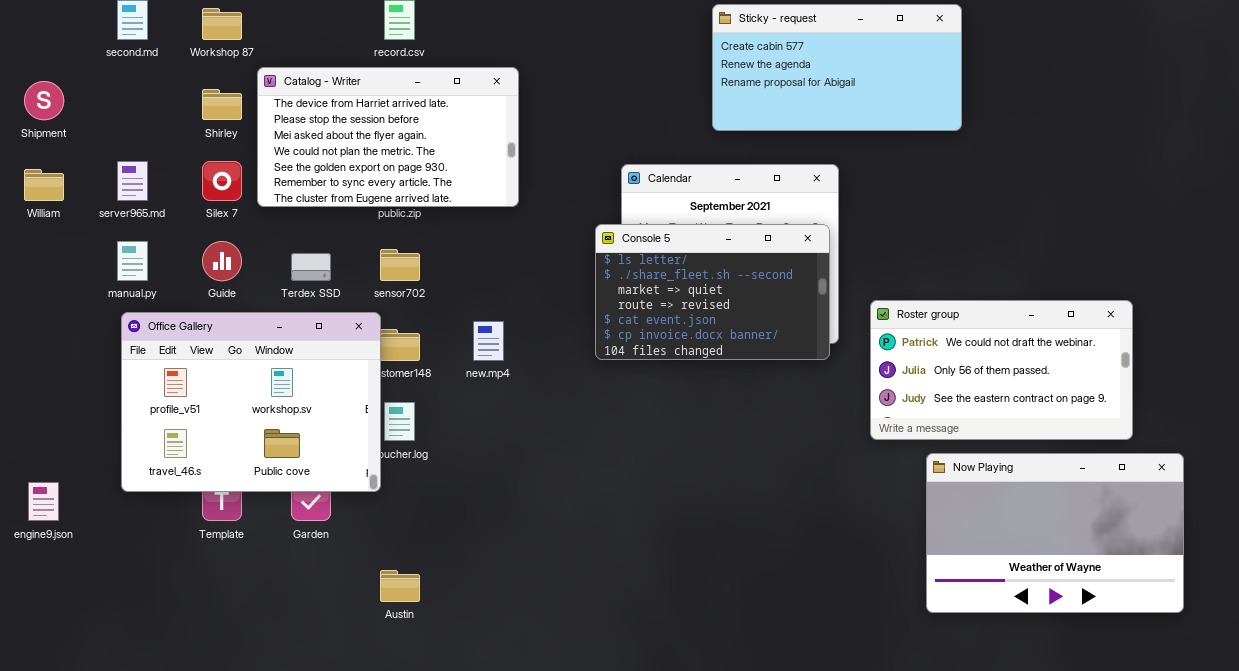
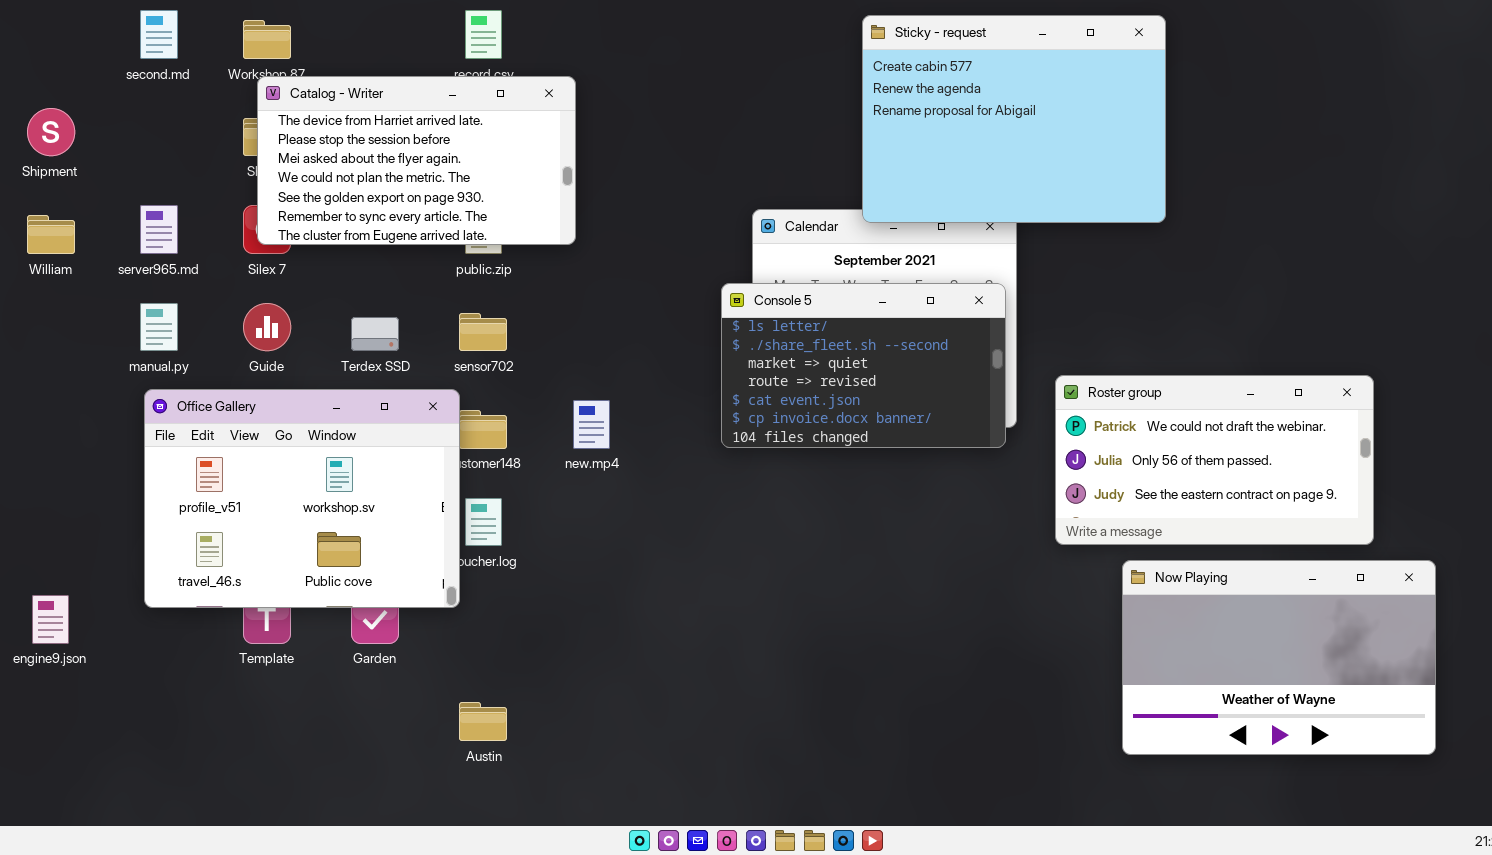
Sticky - request: [712,4,962,131] -> [862,15,1166,223], resized
Catalog - Writer: [257,67,519,207] -> [257,76,576,245], moved

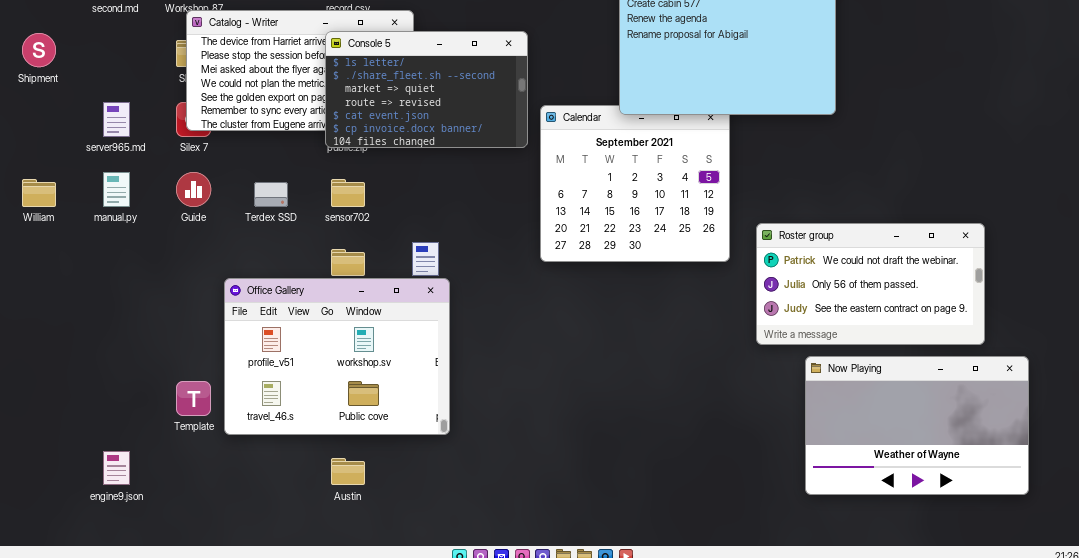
William: [27,215,75,254] -> [22,179,56,207], moved
Console 5: [721,283,1006,448] -> [325,31,528,148], moved
Office Gallery: [144,389,460,608] -> [224,278,450,435], moved
engine9.json: [32,595,69,644] -> [103,451,130,485], moved

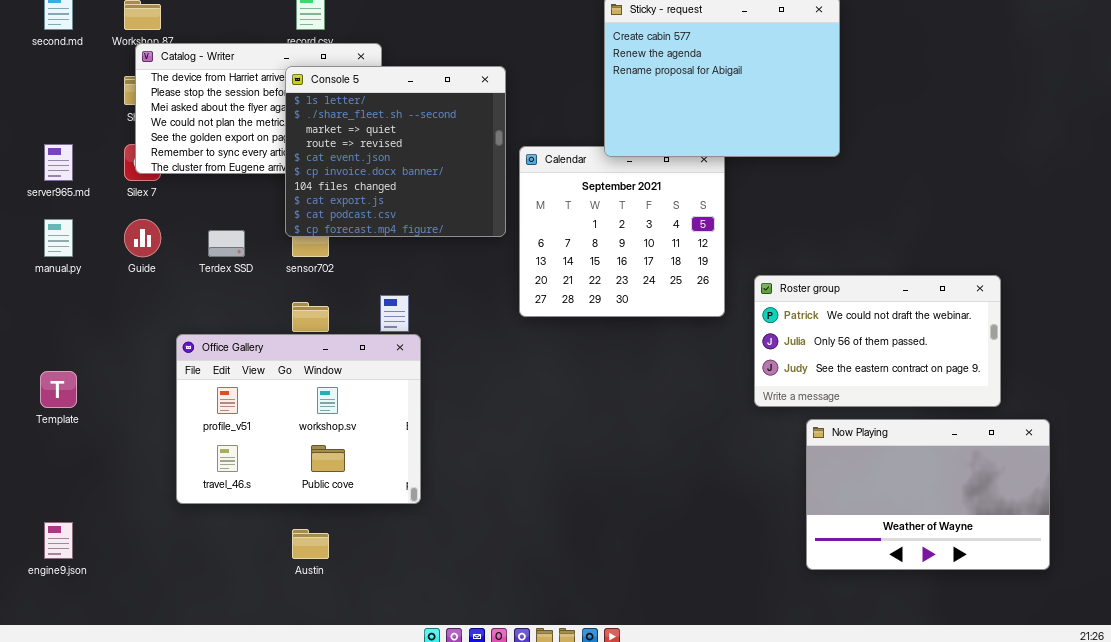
Console 5: [325,31,528,148] -> [285,66,506,237], resized
Template: [176,381,211,416] -> [40,371,77,408], moved

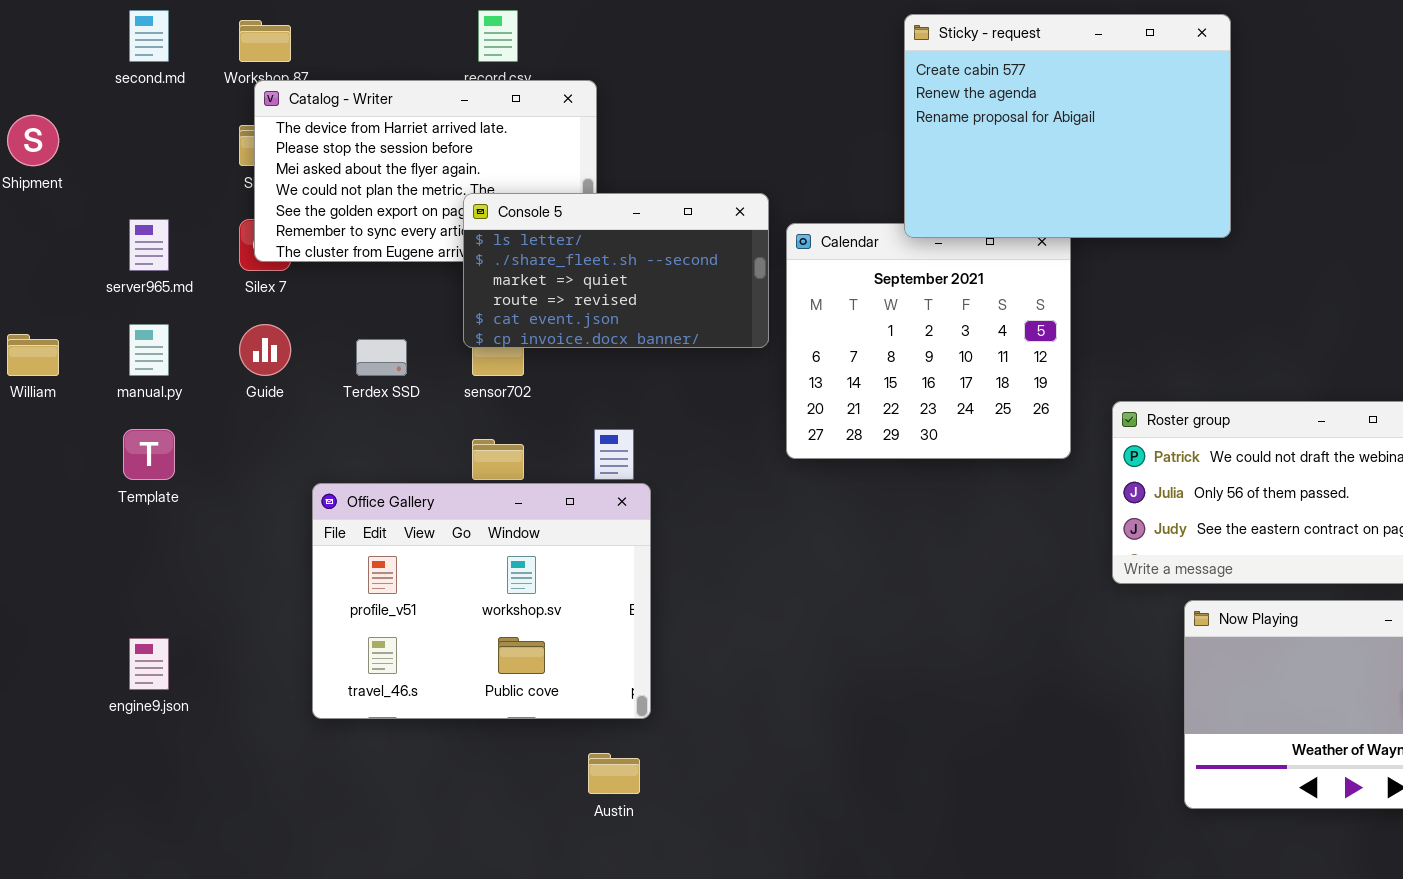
Console 5: [285,66,506,237] -> [463,193,769,348], resized
Template: [40,371,77,408] -> [123,429,175,480], moved
engine9.json: [44,522,73,559] -> [129,638,169,690], moved
Austin: [292,529,329,559] -> [588,753,640,794], moved

